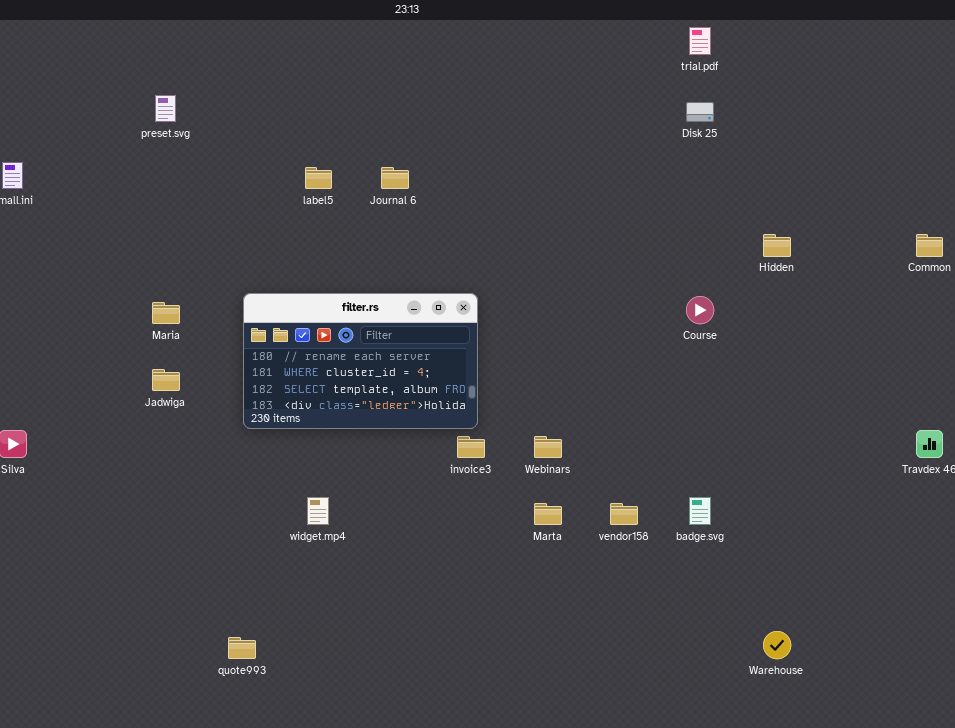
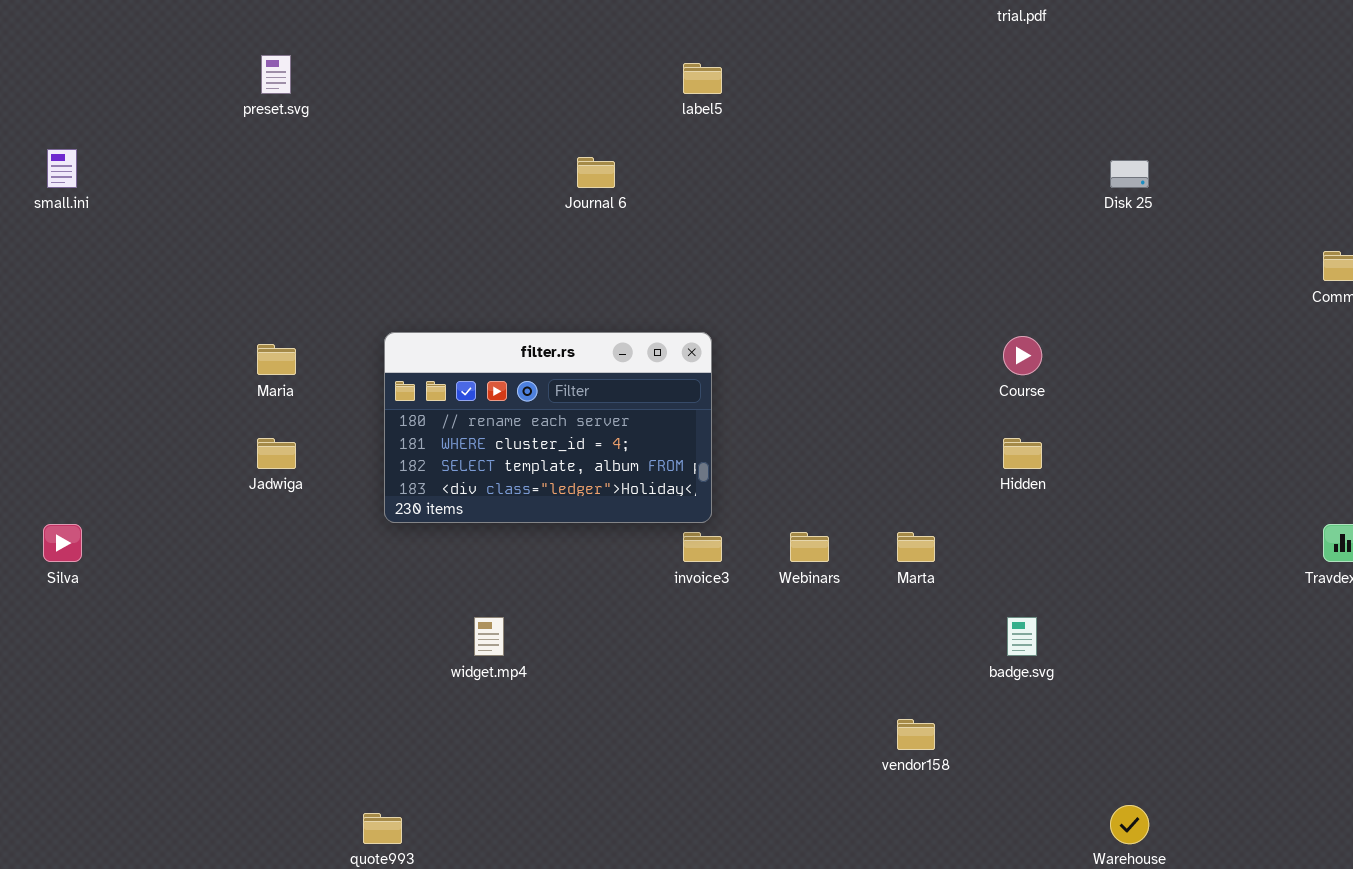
Disk 25: [686,102,714,122] -> [1110,160,1149,188], moved
label5: [305,167,332,189] -> [683,63,722,94], moved
Hidden: [763,234,791,257] -> [1003,438,1042,469], moved
Marta: [534,503,562,525] -> [897,532,935,562], moved
vendor158: [610,503,638,525] -> [897,719,935,750], moved

